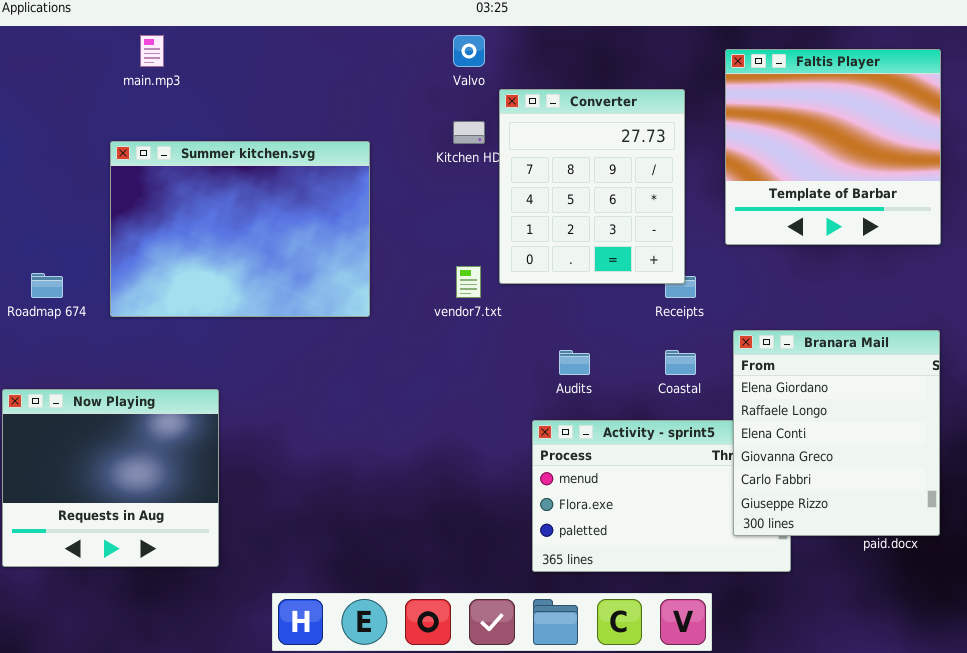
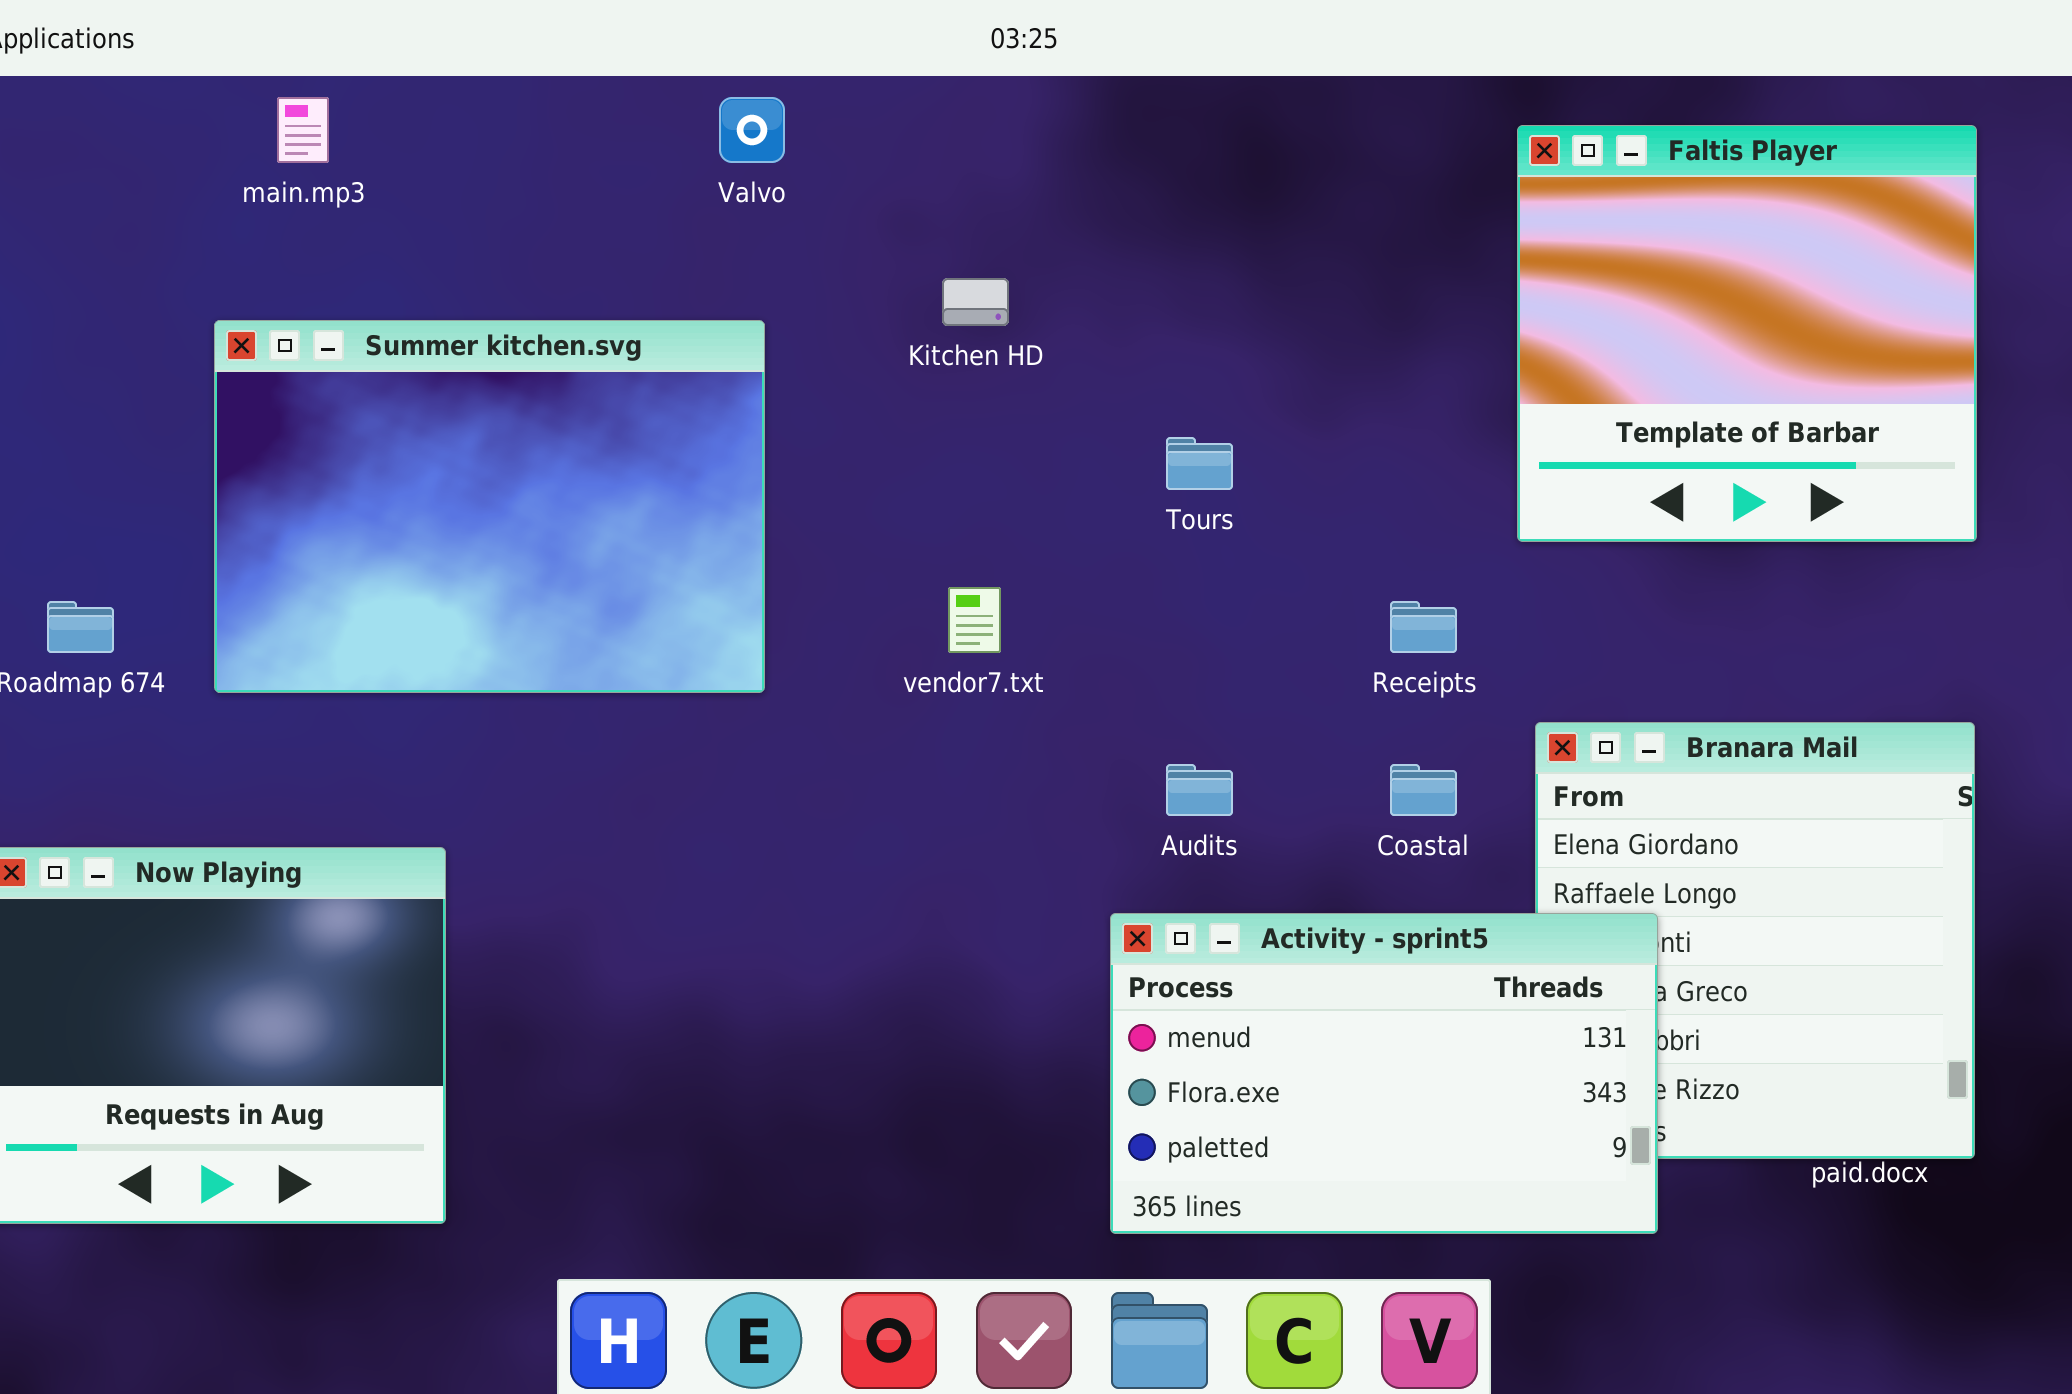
Valvo: [453,35,485,67] -> [719,97,785,163], moved
Converter: [499,89,685,284] -> none, closed
Activity - sprint5: [532,420,791,572] -> [1110,913,1658,1234], raised

